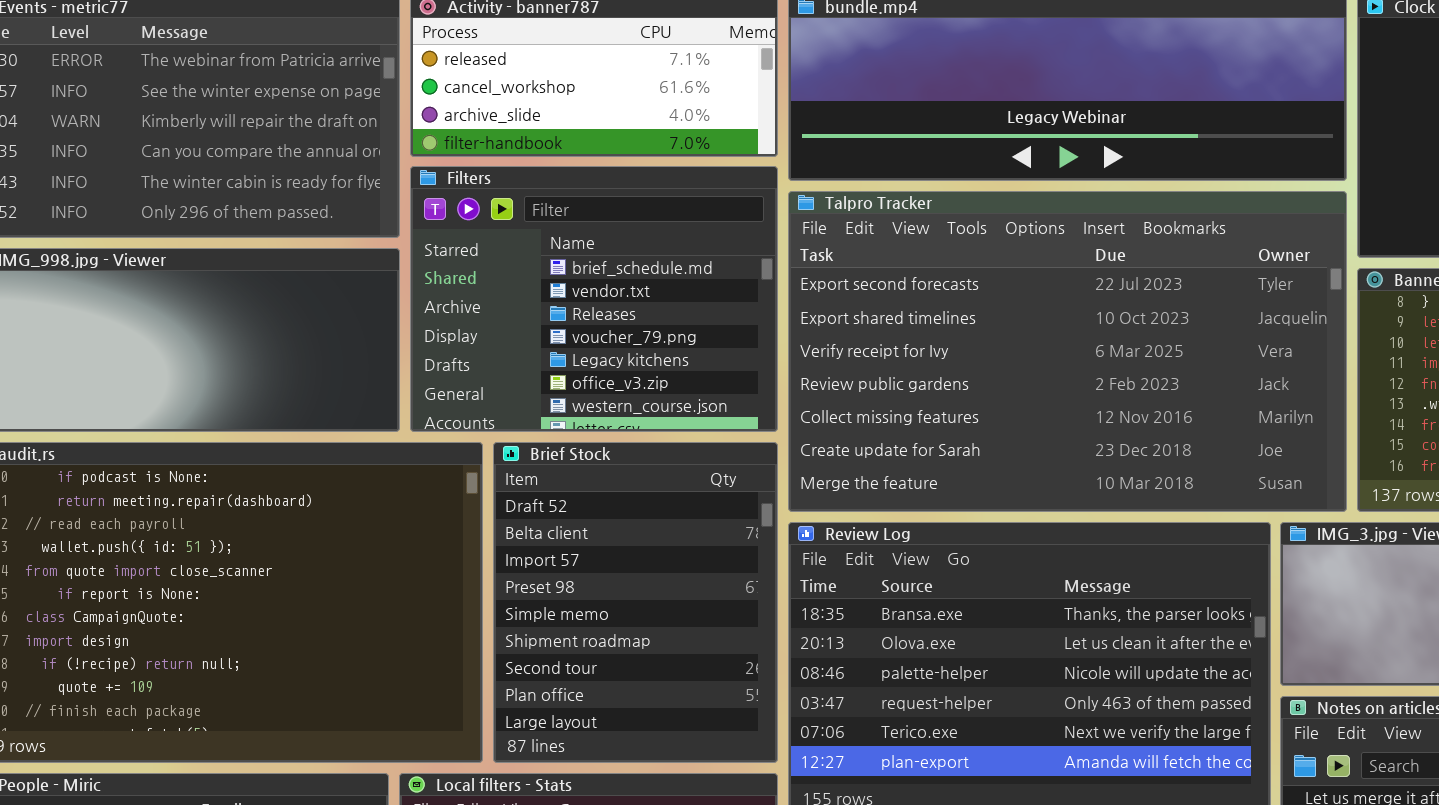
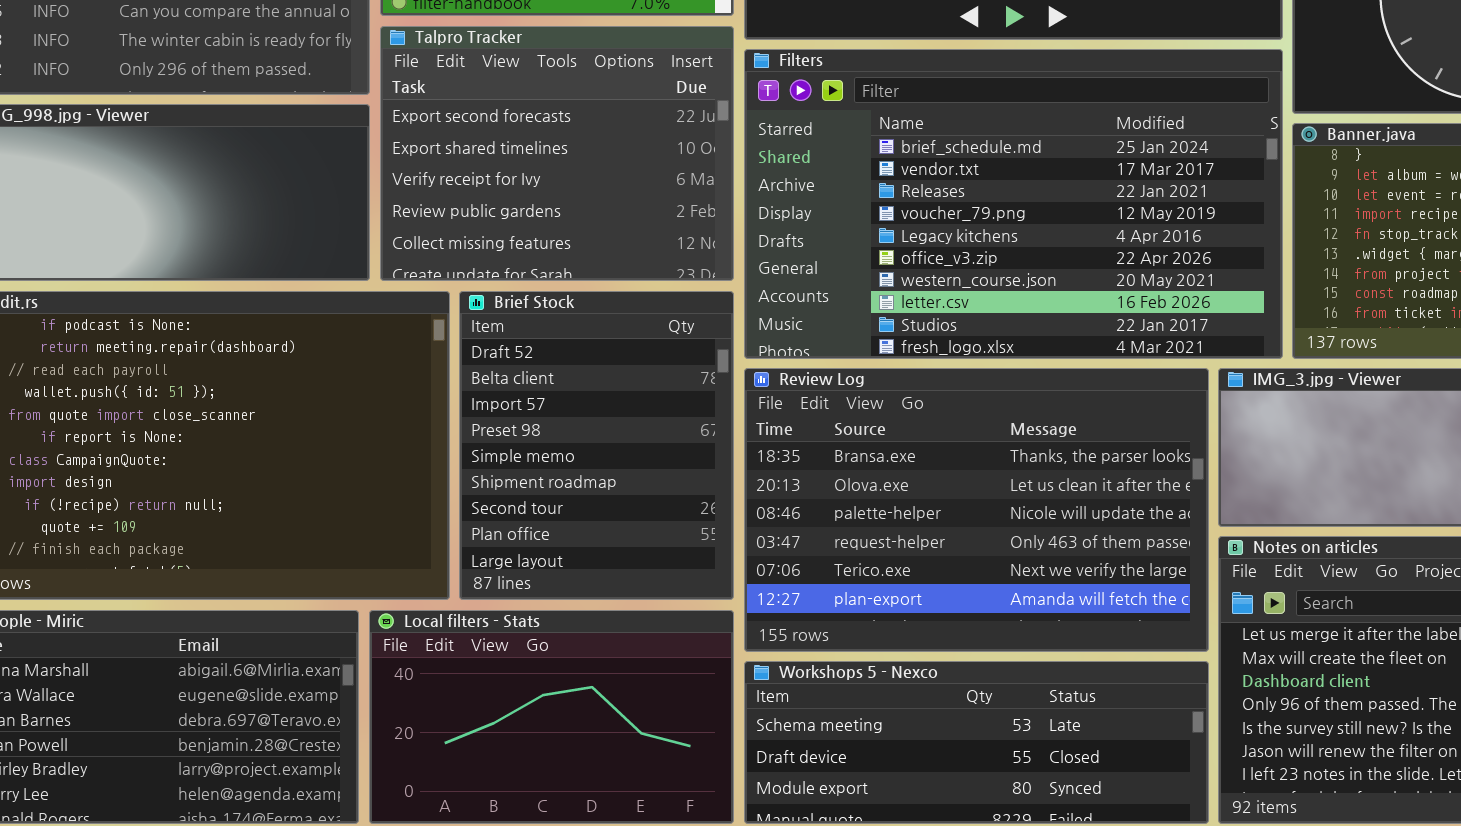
Filters: [410,166,778,432] -> [744,49,1283,359], moved, resized
Talpro Tracker: [788,191,1347,512] -> [380,26,734,281], moved, resized

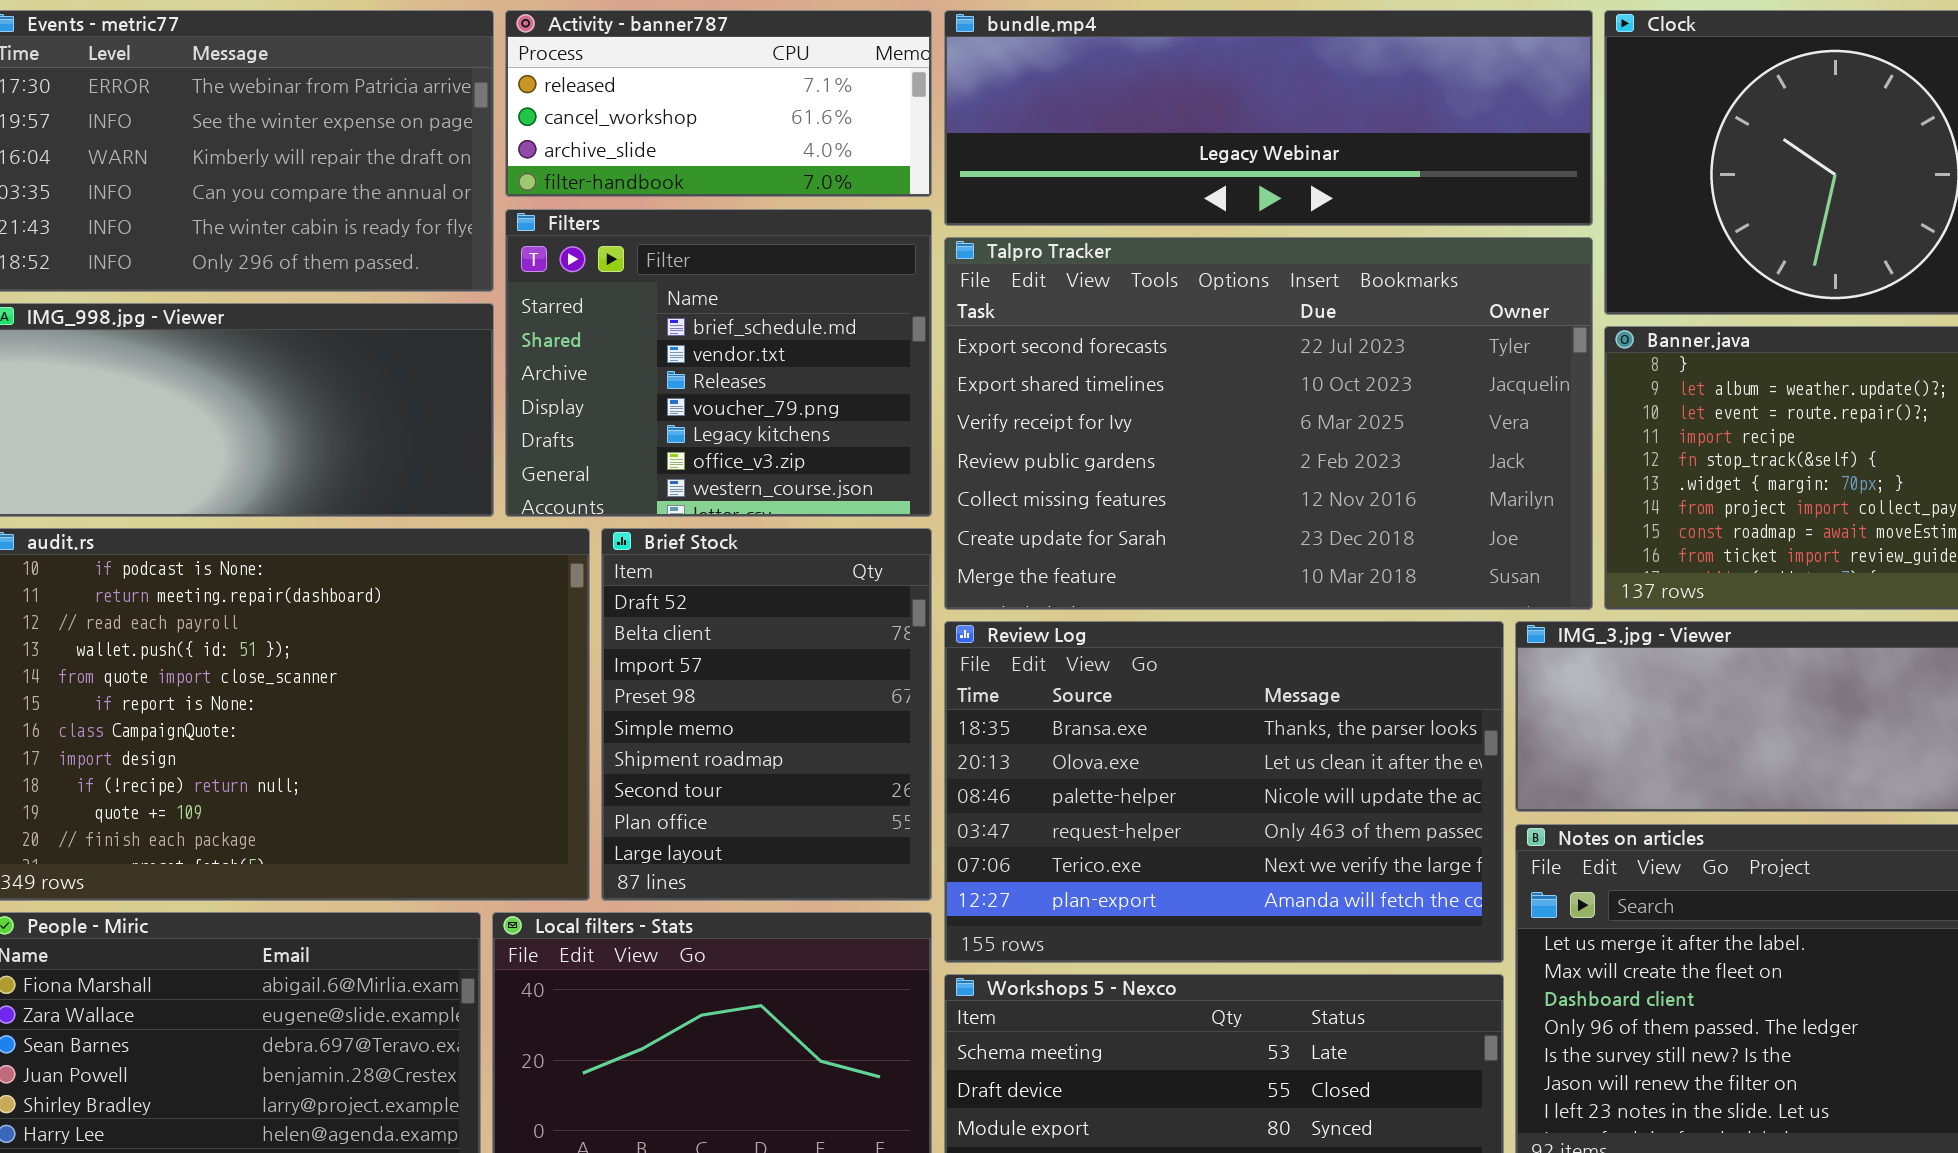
Talpro Tracker: [380,26,734,281] -> [944,237,1593,610], moved, resized
Filters: [744,49,1283,359] -> [505,209,932,517], moved, resized

